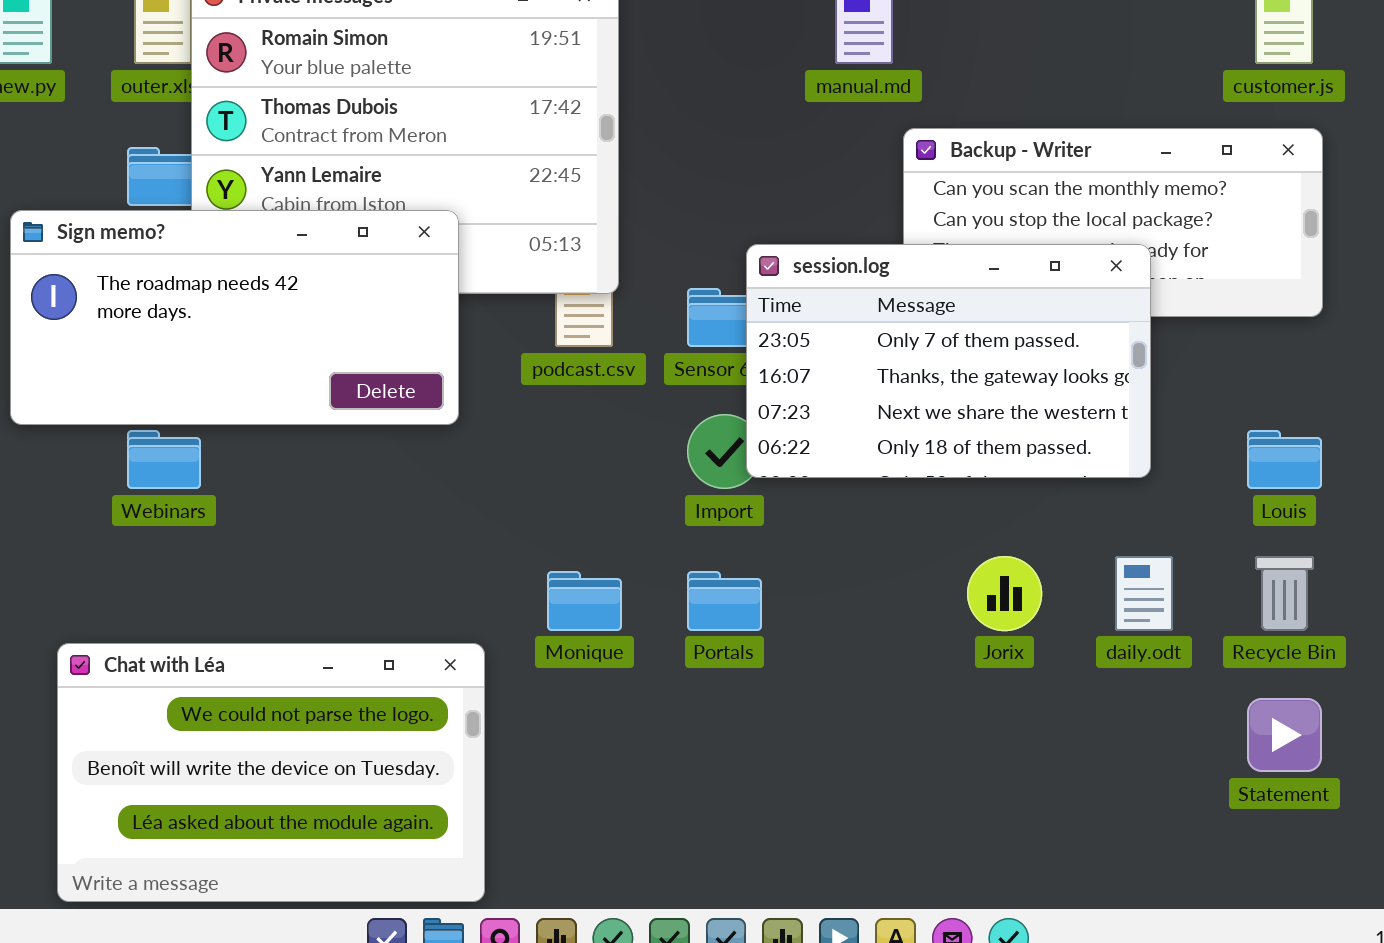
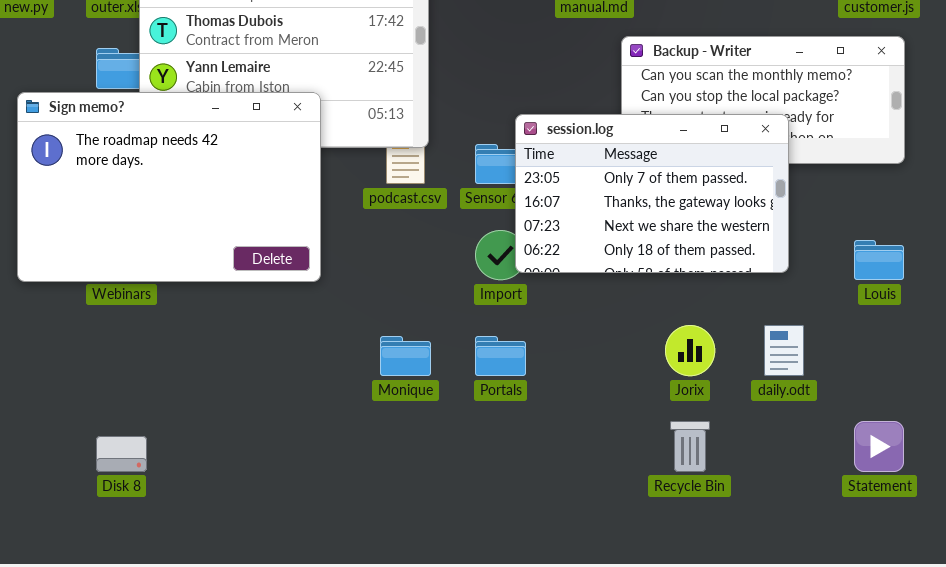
Sign memo?: [10,210,459,425] -> [17,92,321,282], resized
Recycle Bin: [1255,556,1314,631] -> [670,421,710,472], moved
Chat with Léa: [57,643,485,902] -> none, closed

